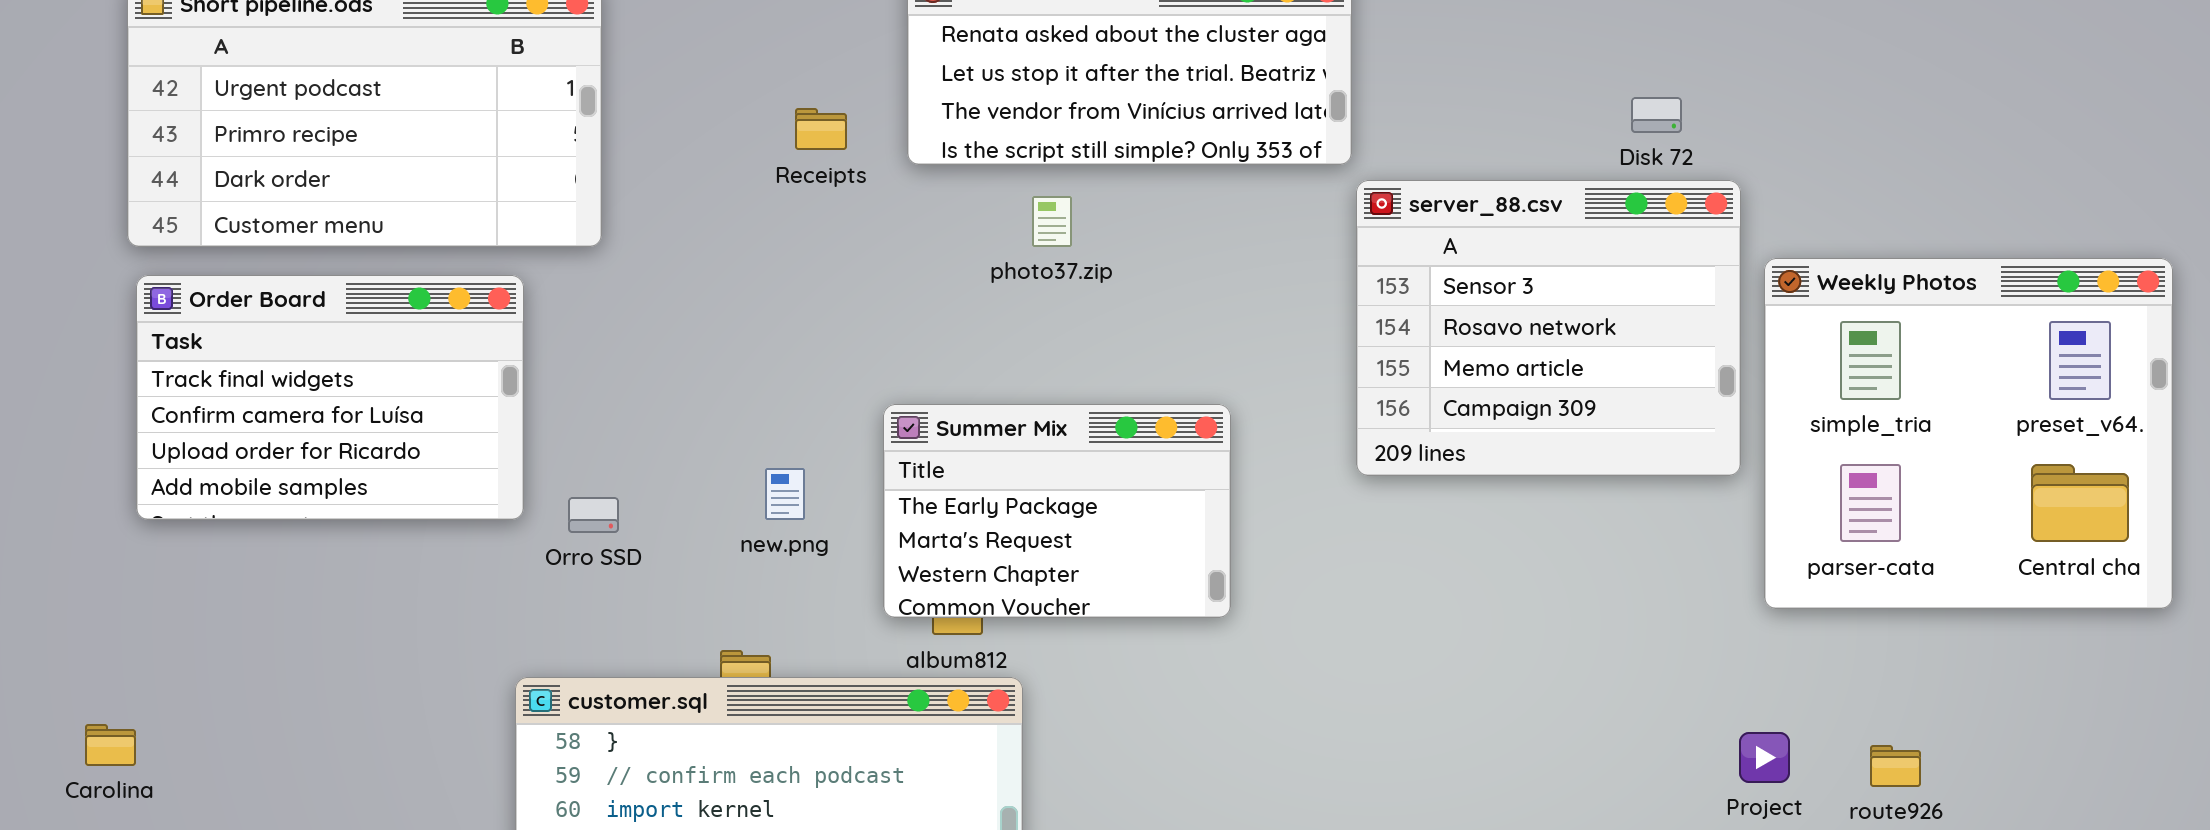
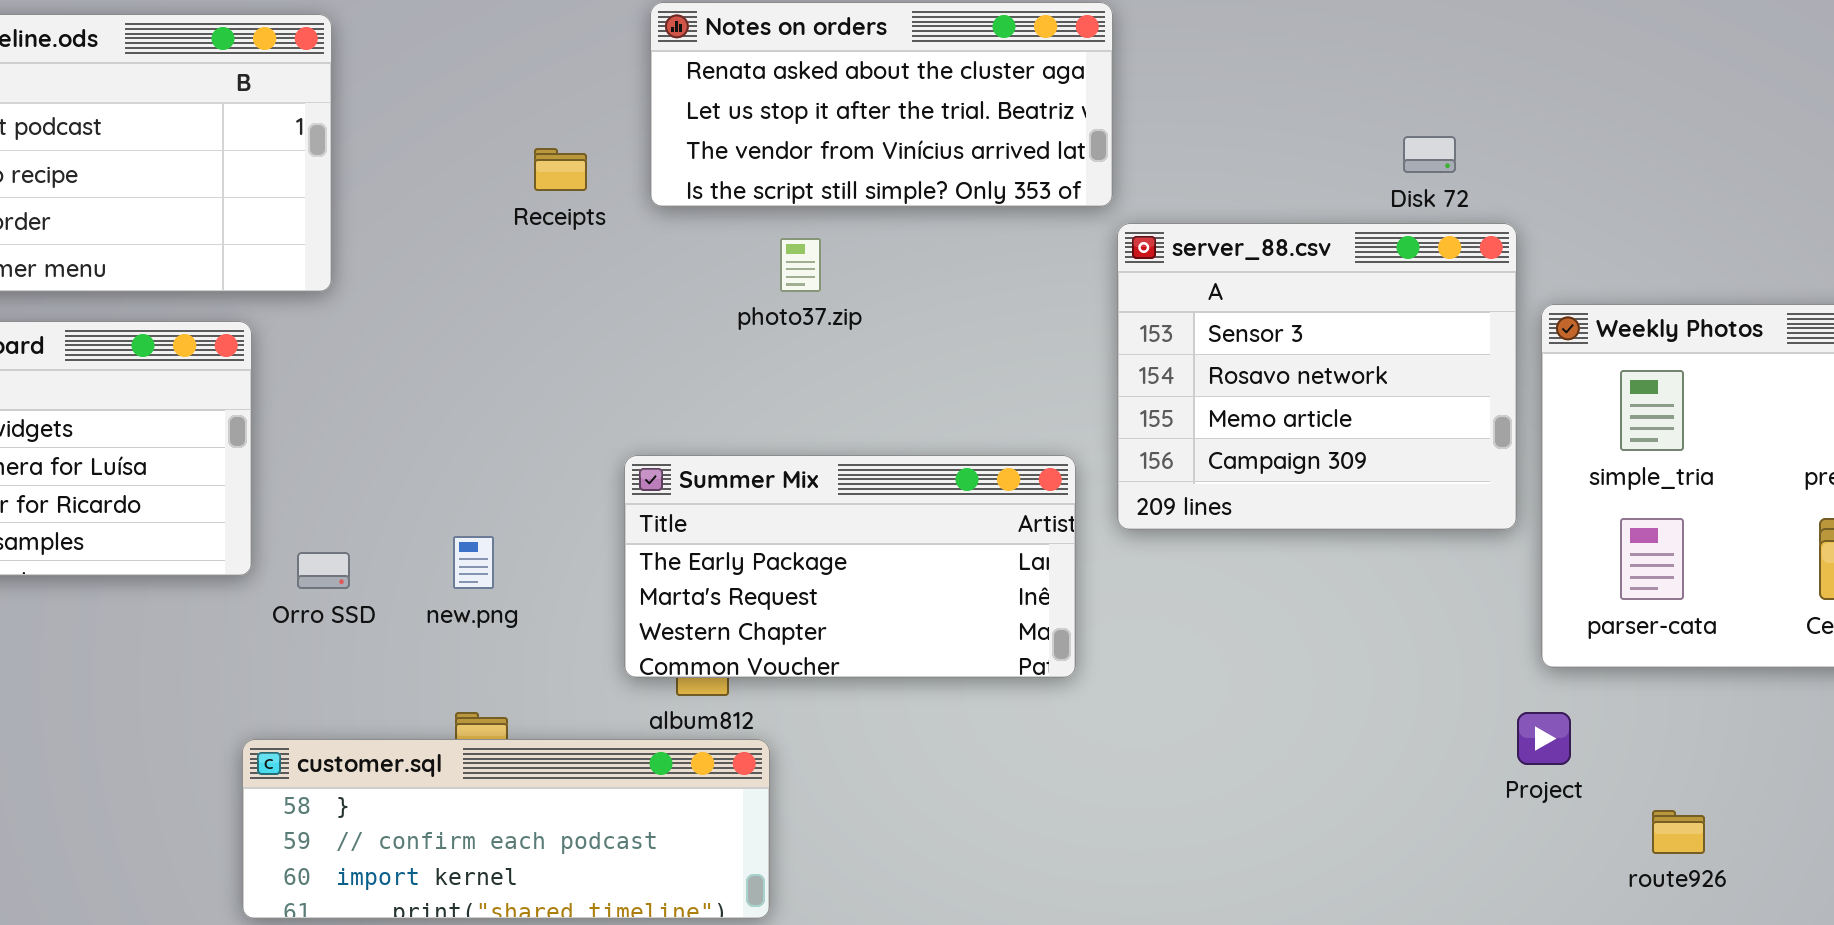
Summer Mix: [883,404,1231,618] -> [624,455,1076,678], resized
new.png: [765,468,805,520] -> [453,536,494,589], moved
Project: [1739,732,1790,783] -> [1517,712,1571,765], moved

